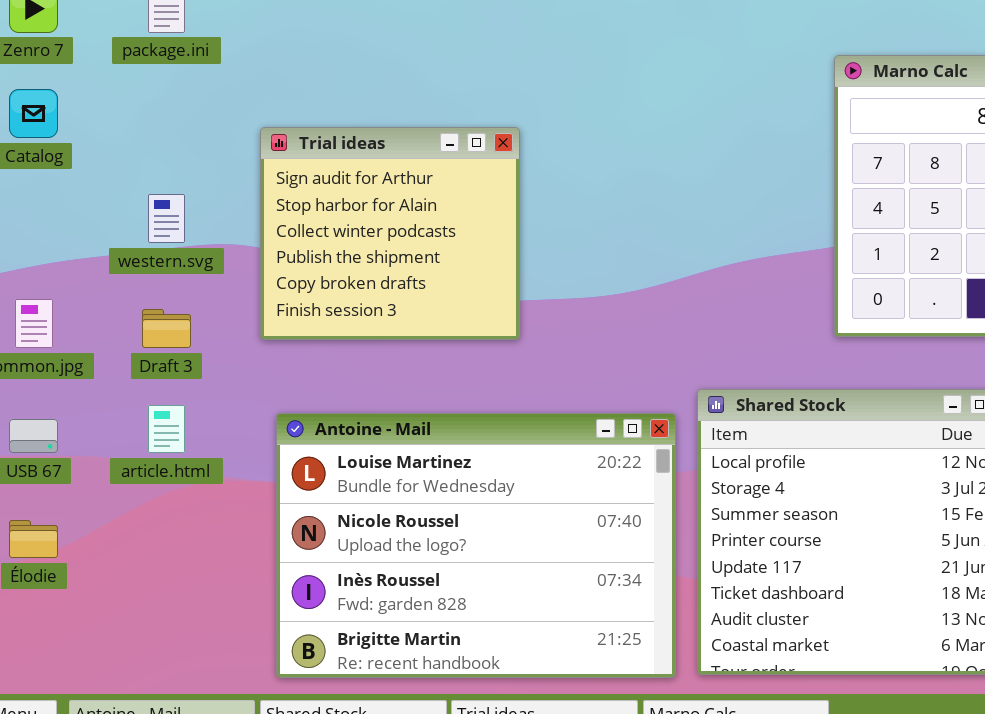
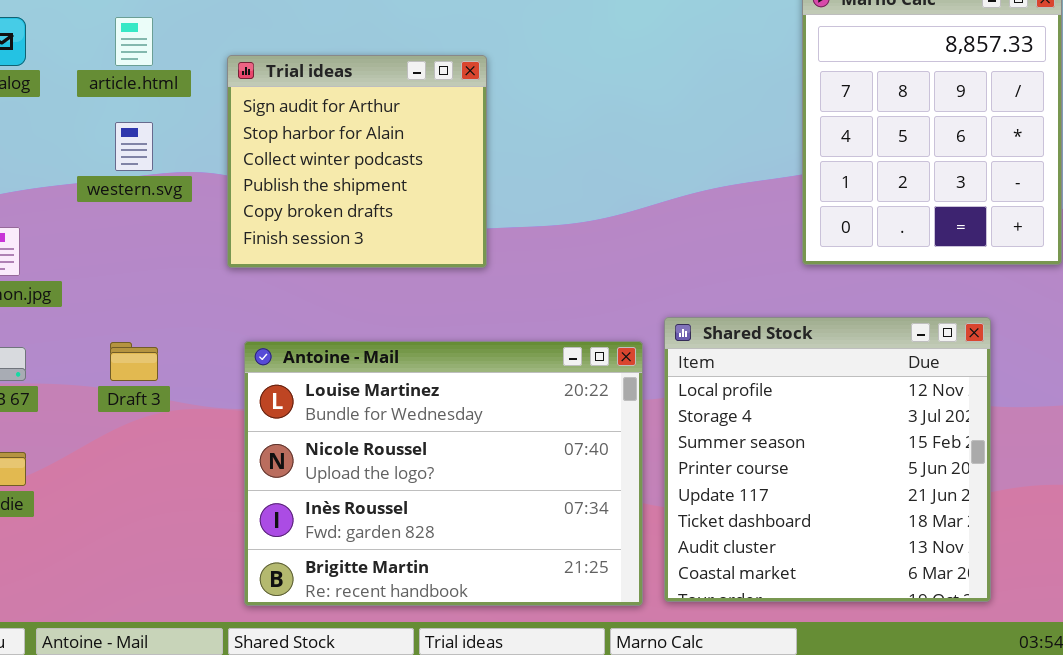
Draft 3: [142,309,191,348] -> [110,342,158,381], moved
article.html: [148,405,185,453] -> [115,17,153,66], moved

